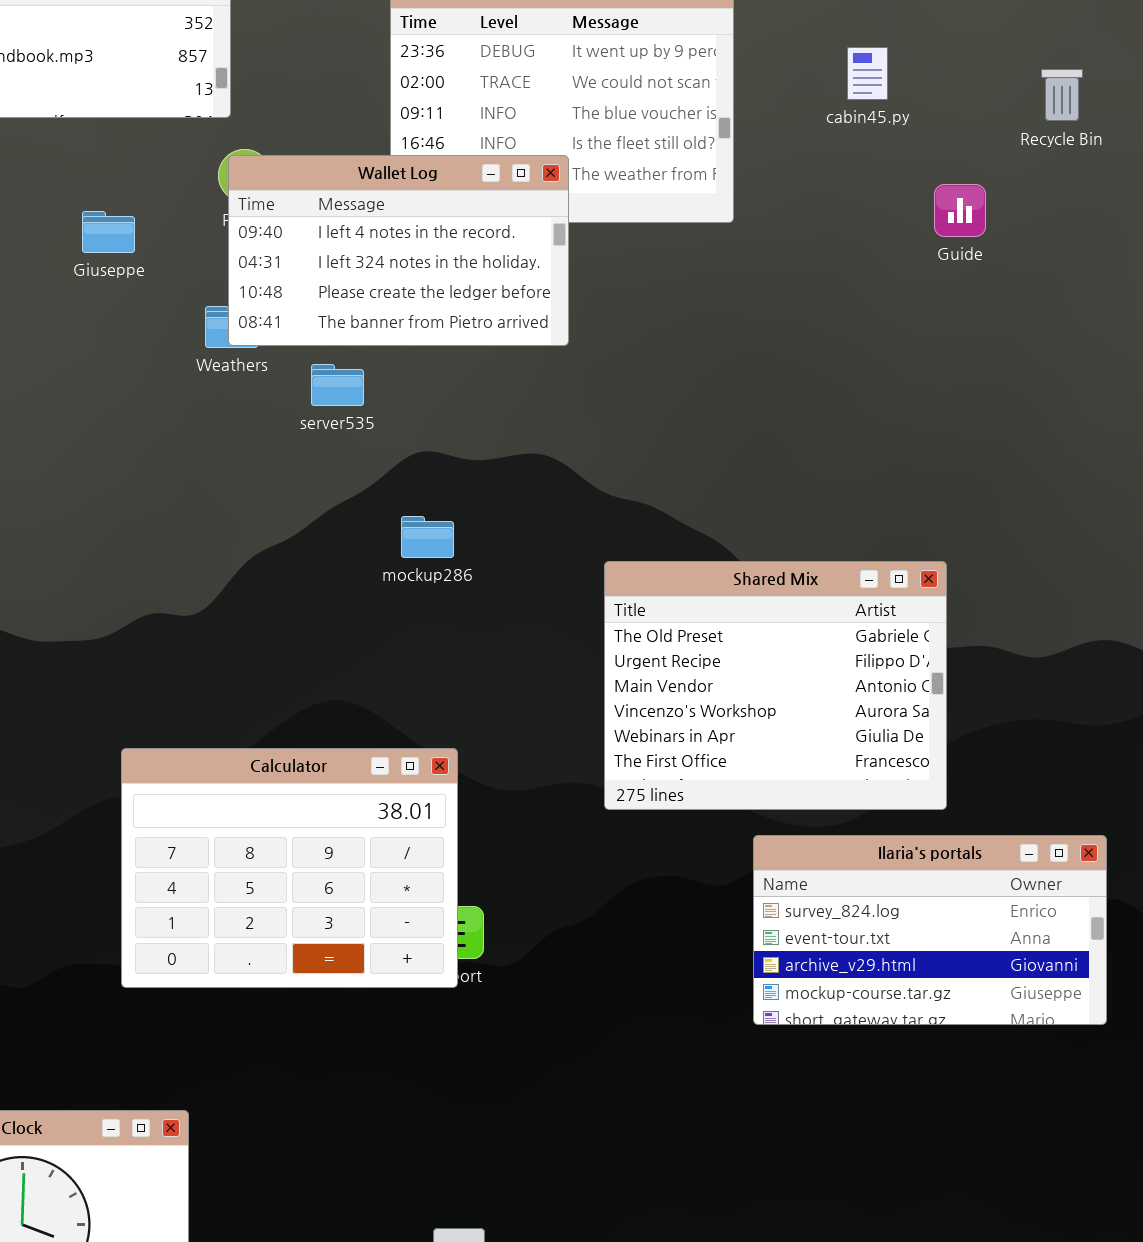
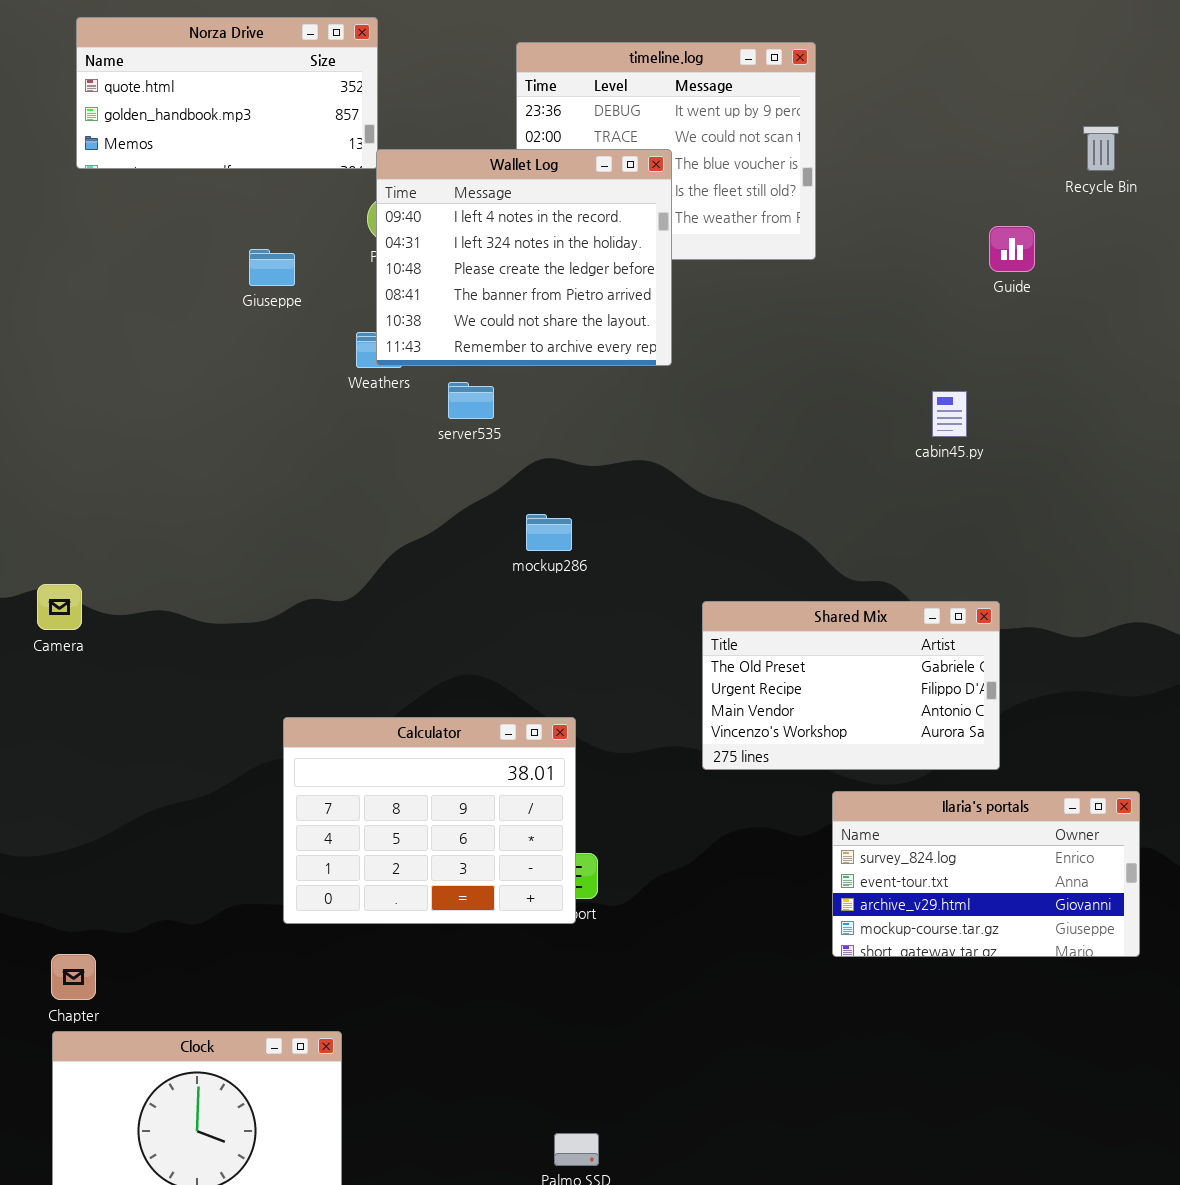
cabin45.py: [847,47,888,100] -> [932,391,967,437], moved
Wallet Log: [228,155,569,346] -> [376,149,672,366], resized
Shared Mix: [604,561,947,810] -> [702,601,1000,770], resized

